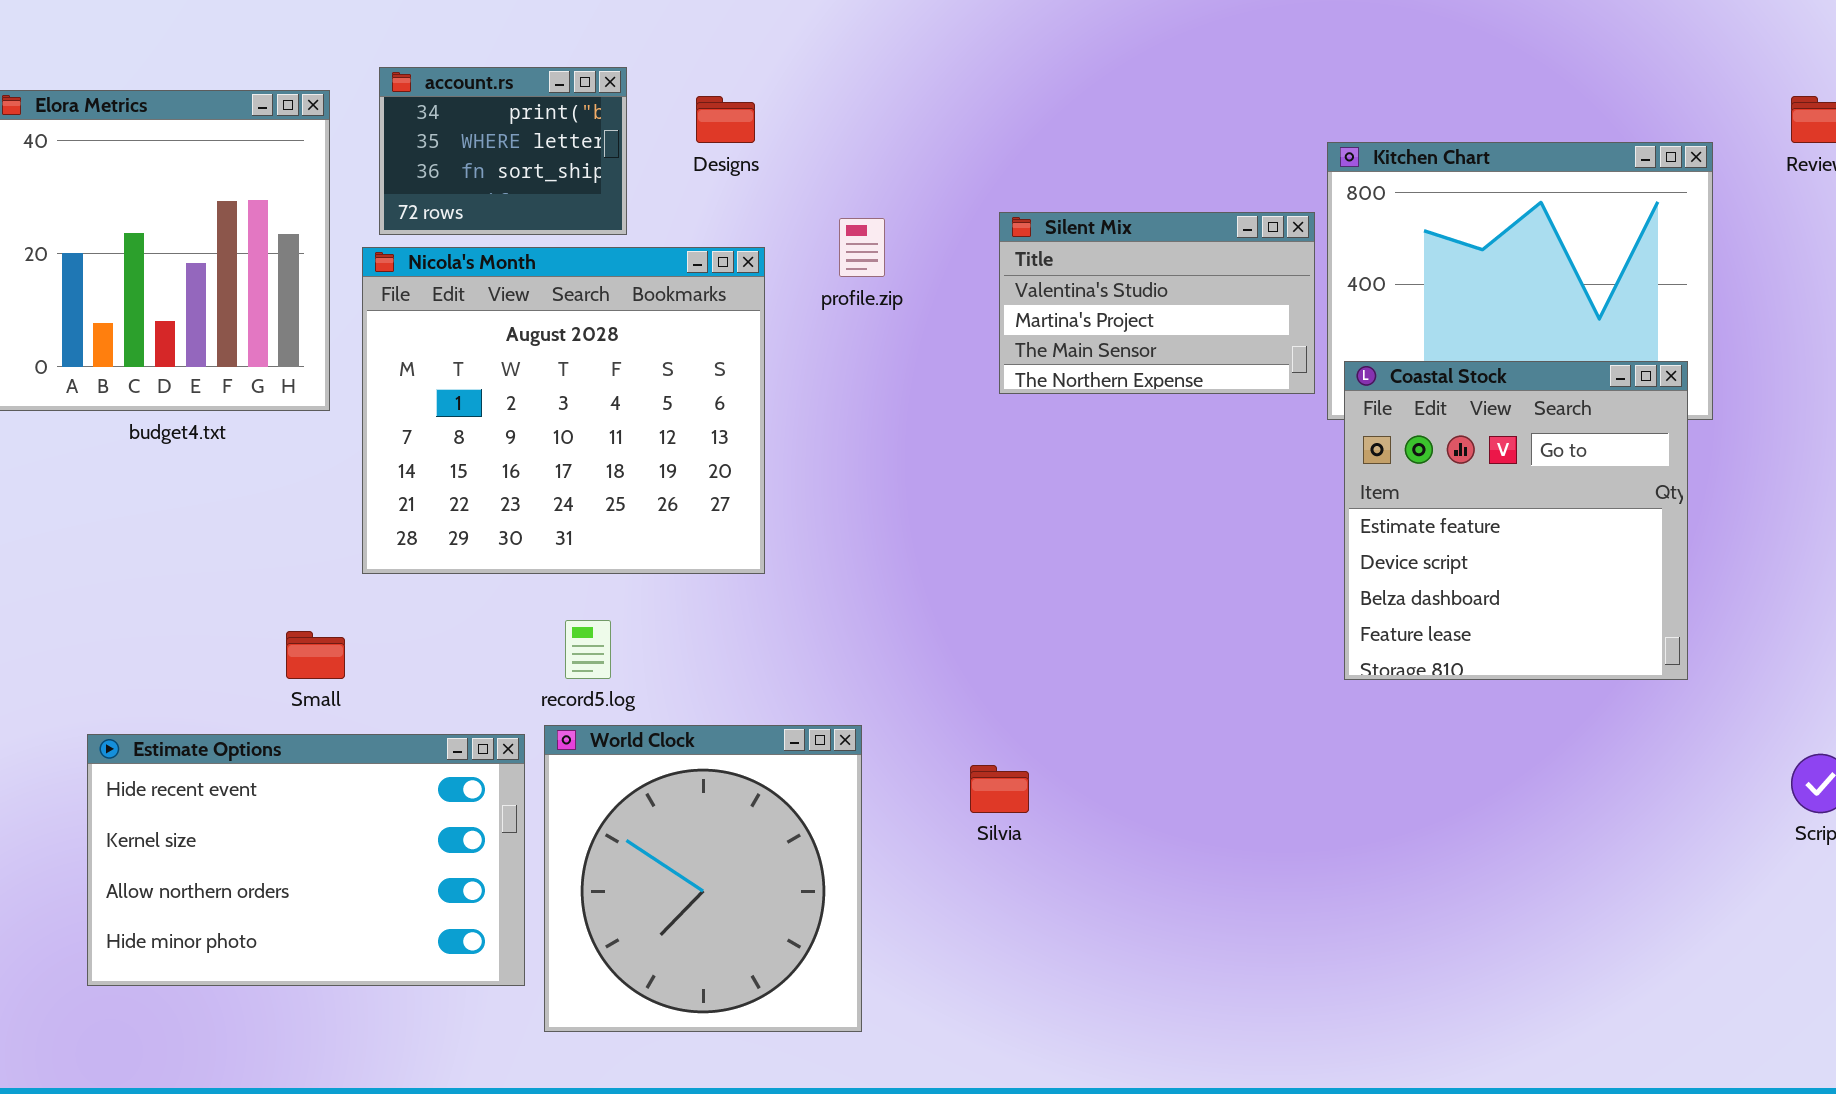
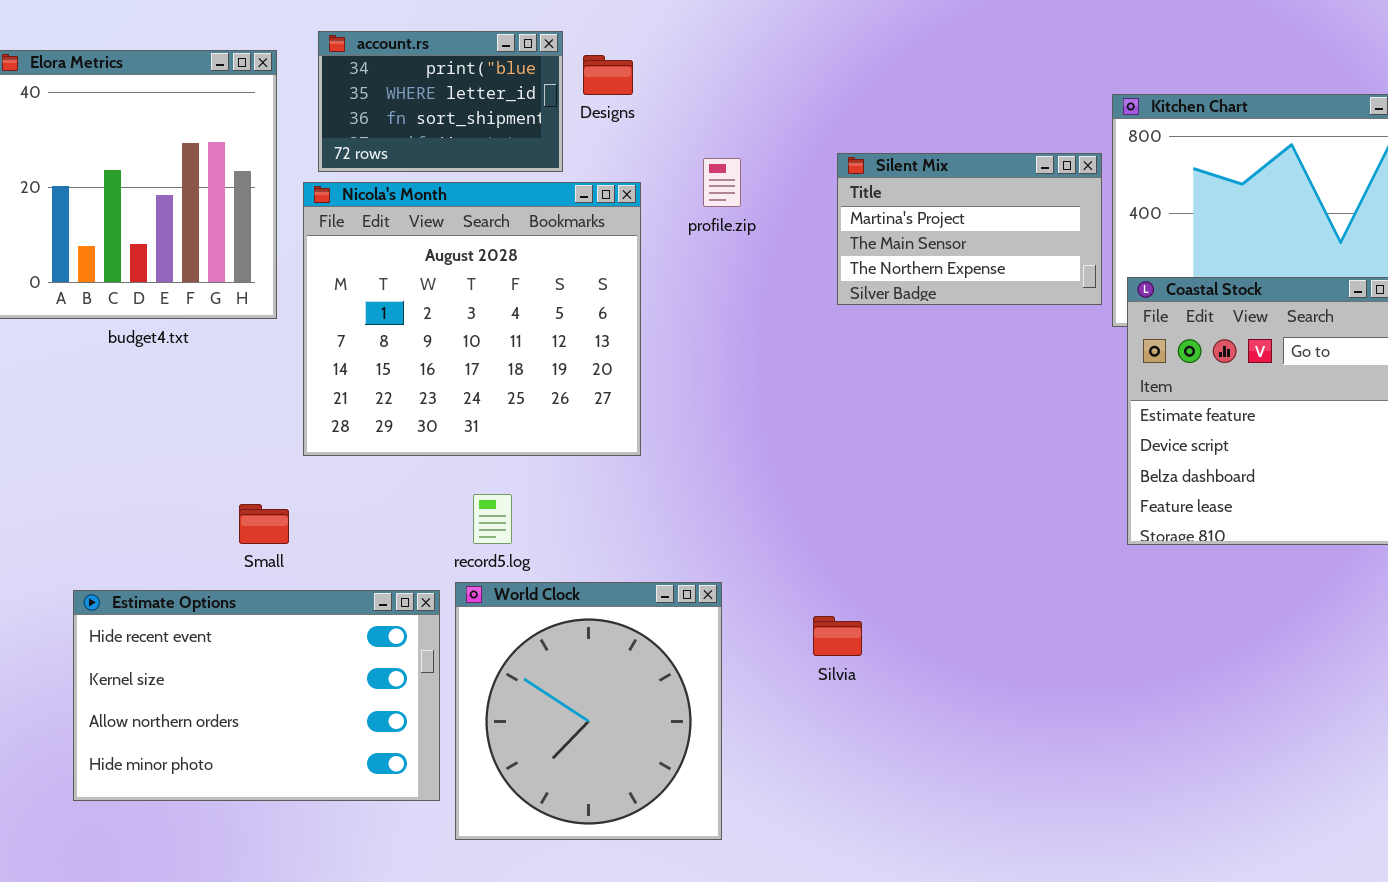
account.rs: [379,67,627,235] -> [318,31,563,172], resized
Silent Mix: [999,212,1315,394] -> [837,153,1102,305], scrolled down 1 row

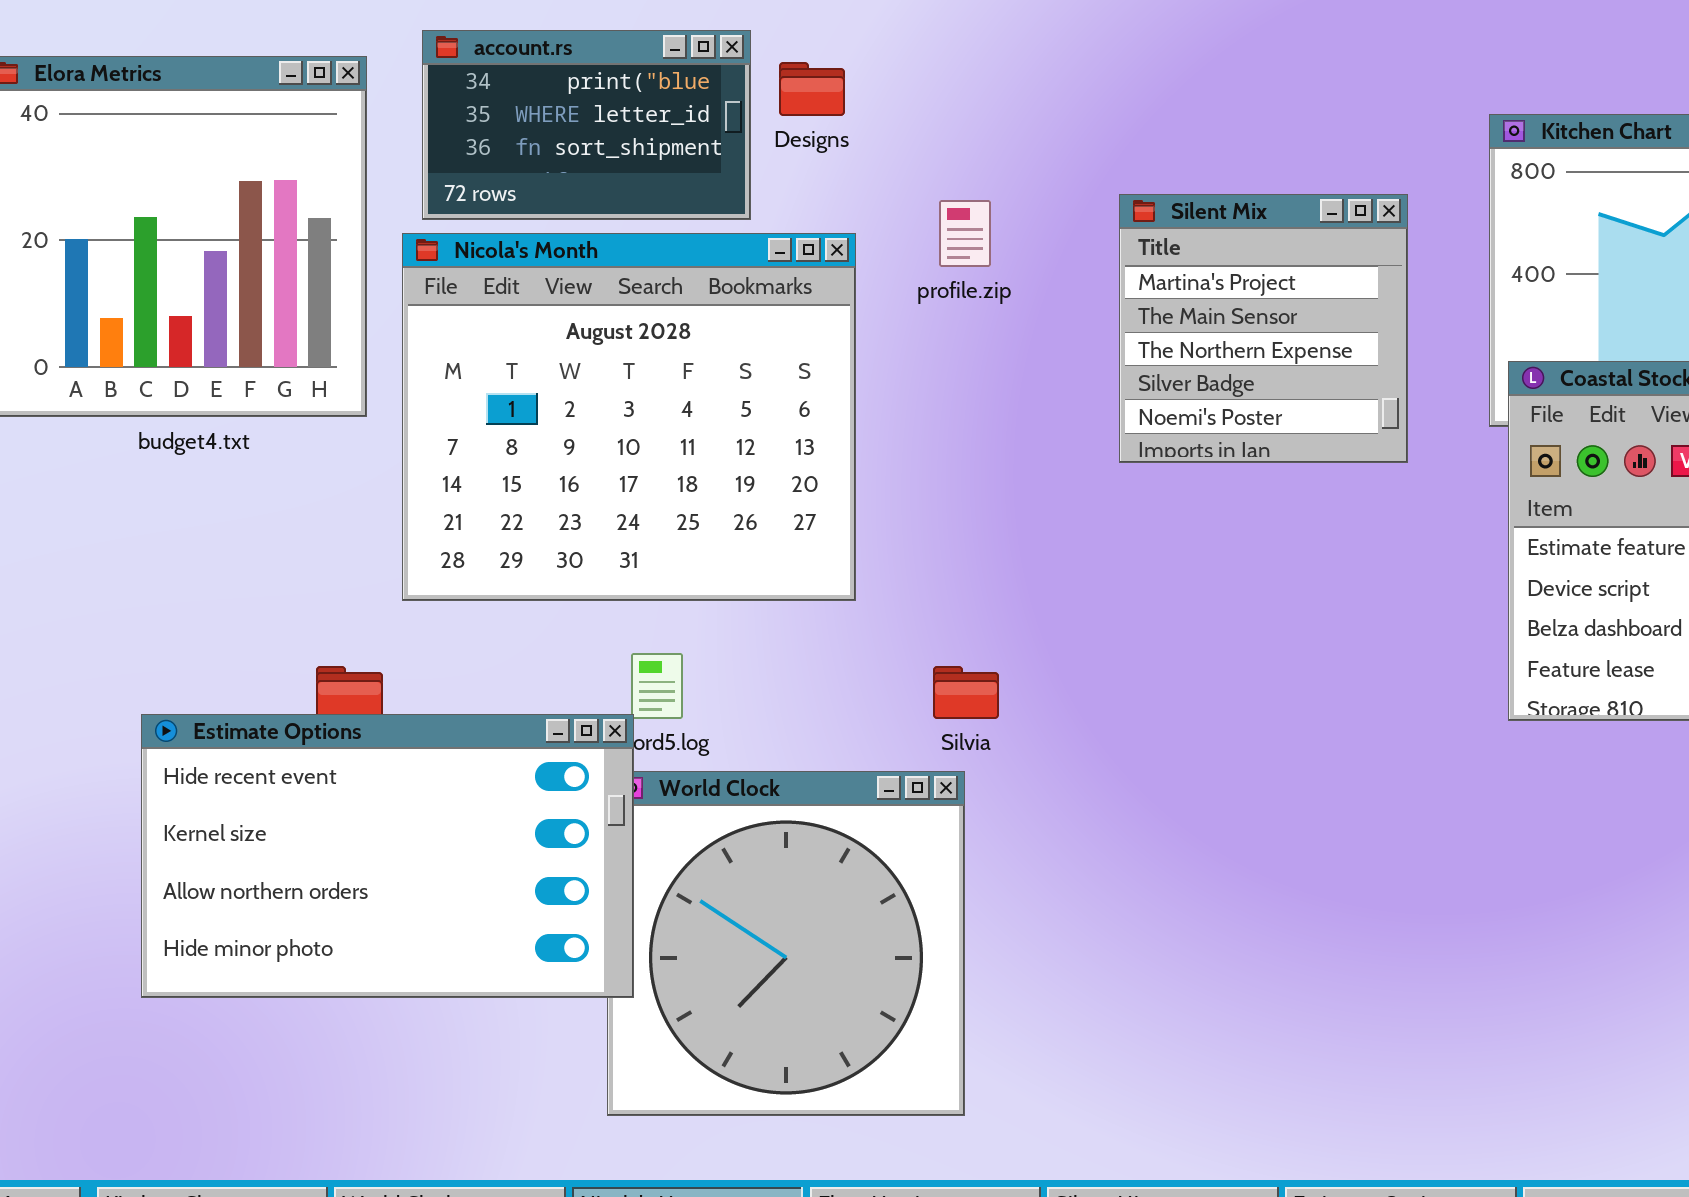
Silent Mix: [837,153,1102,305] -> [1119,194,1408,463], resized
Estimate Options: [73,590,440,801] -> [141,714,634,998], moved
Silvia: [813,616,862,656] -> [933,666,999,719], moved

